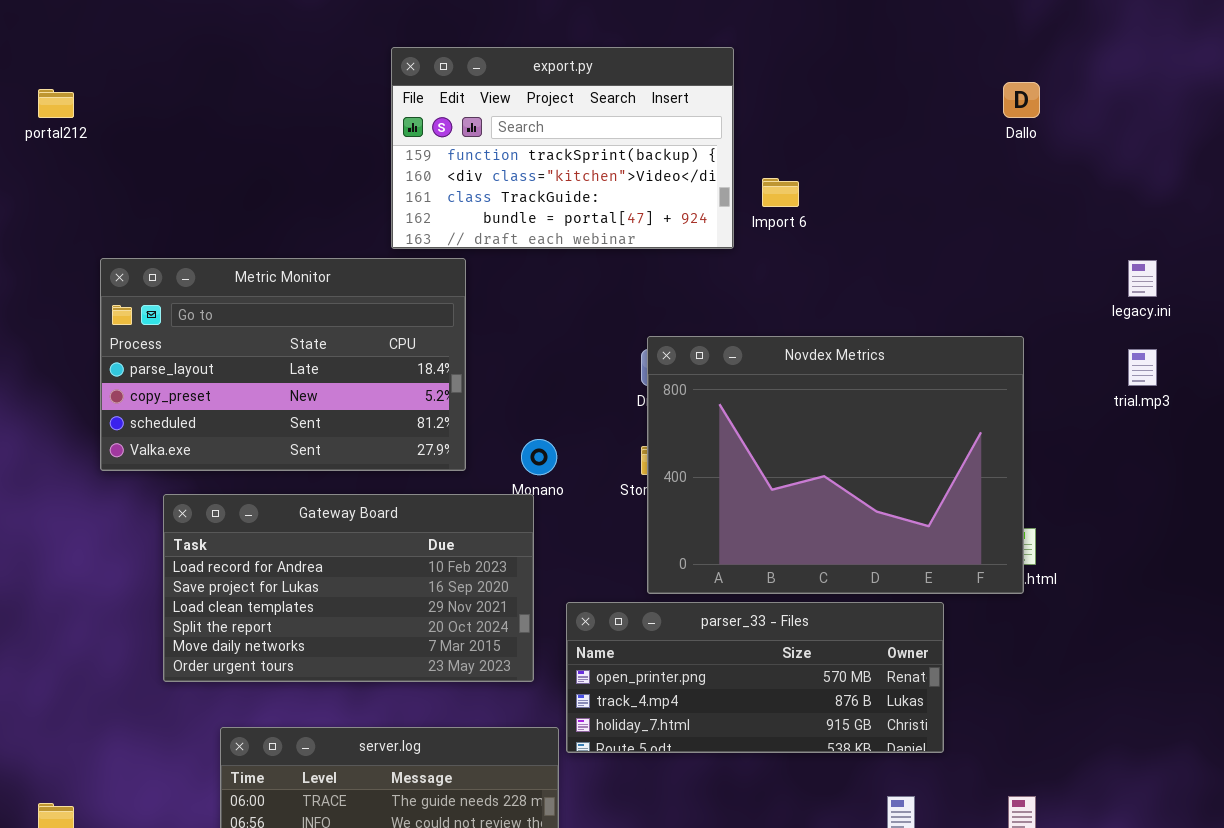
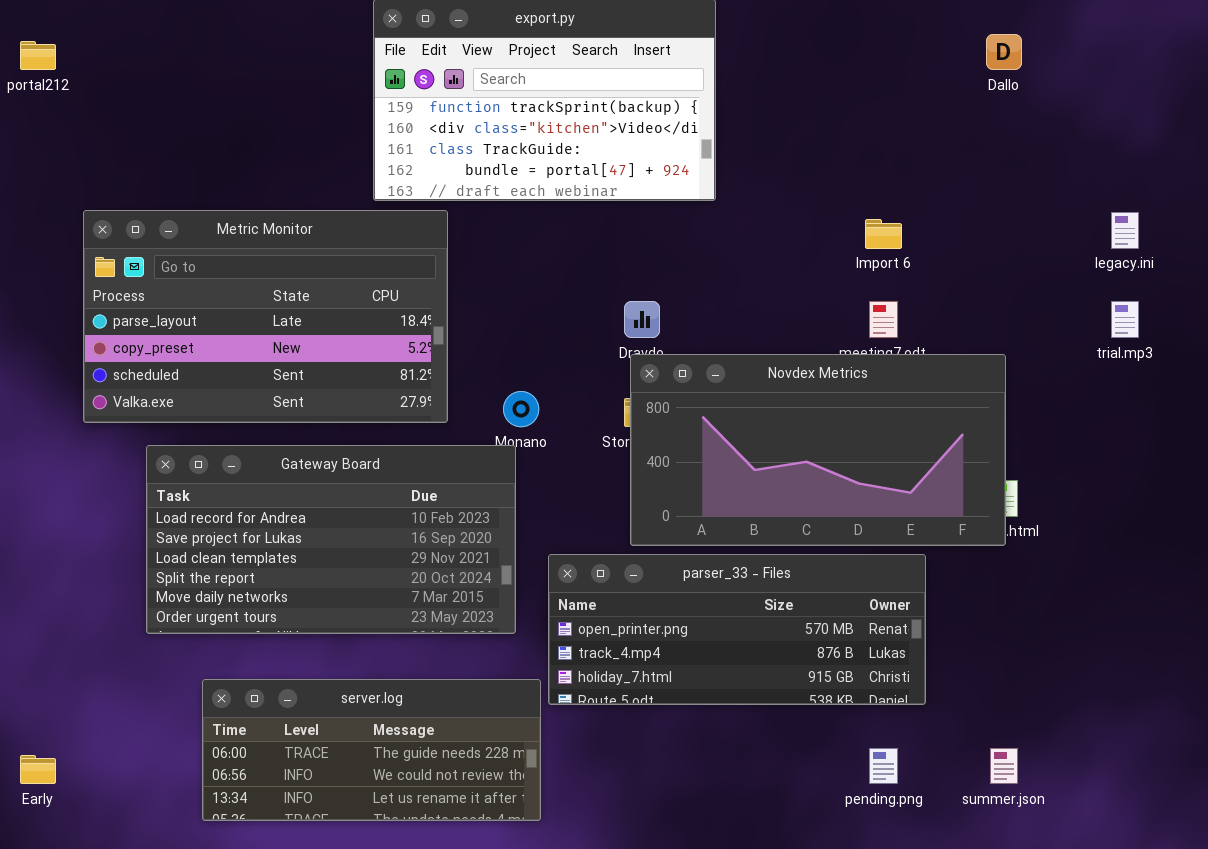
Import 6: [762,178,799,207] -> [865,219,902,249], moved
Novdex Metrics: [647,336,1024,594] -> [630,354,1006,546], resized

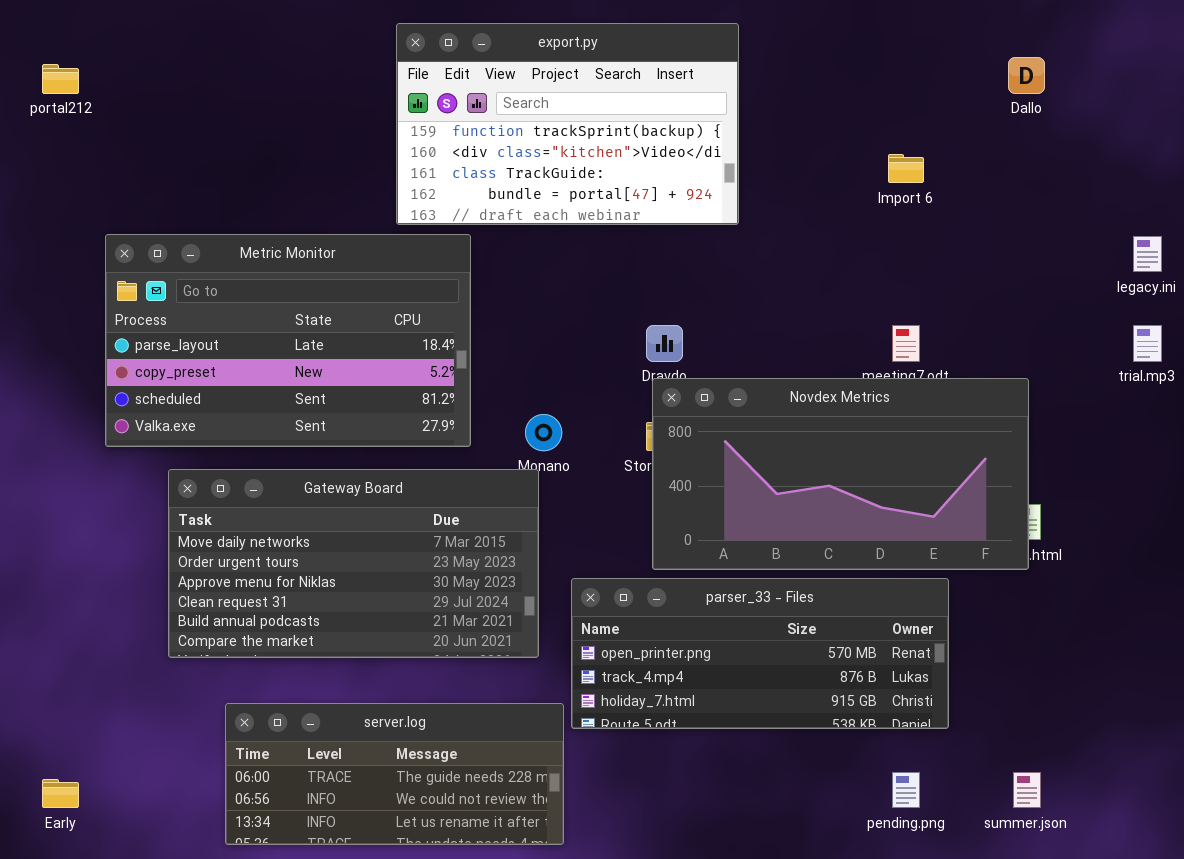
Import 6: [865,219,902,249] -> [888,154,924,183], moved
Gateway Board: [146,445,516,634] -> [168,469,539,658], scrolled down 4 rows

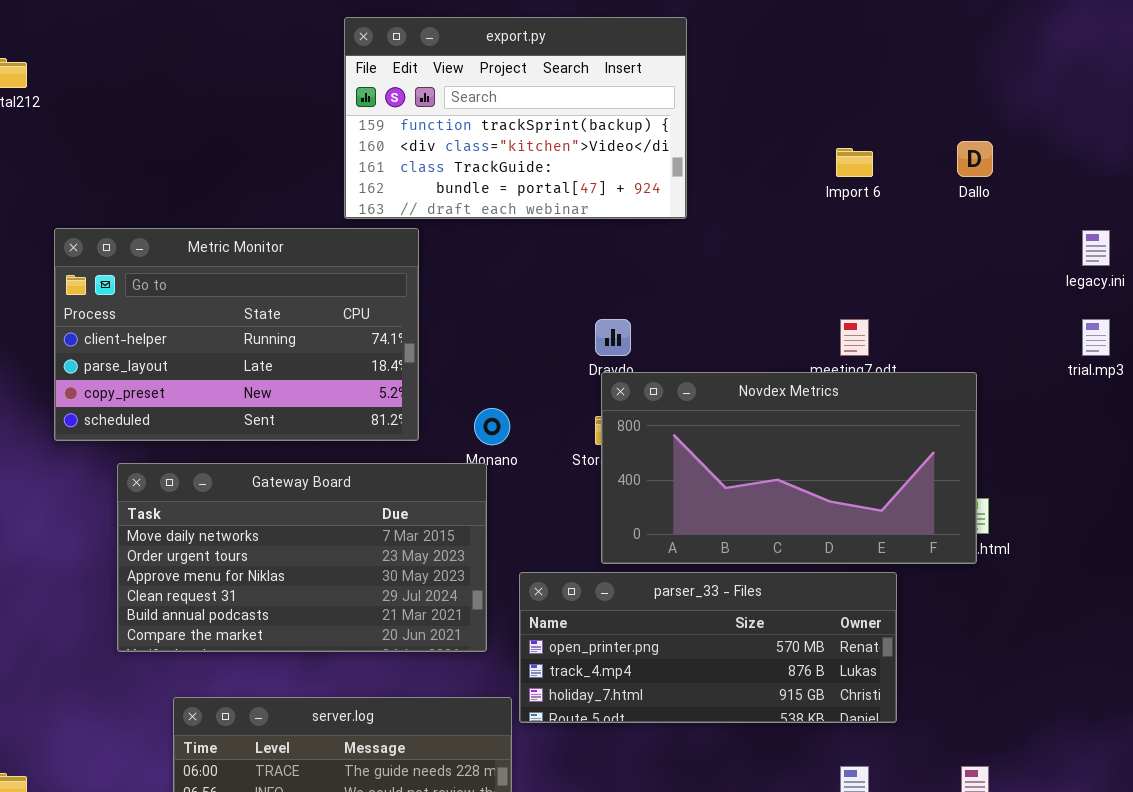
Dallo: [1008,57,1045,94] -> [957,141,993,177], moved
Metric Monitor: [105,234,471,447] -> [54,228,419,441], scrolled up 1 row

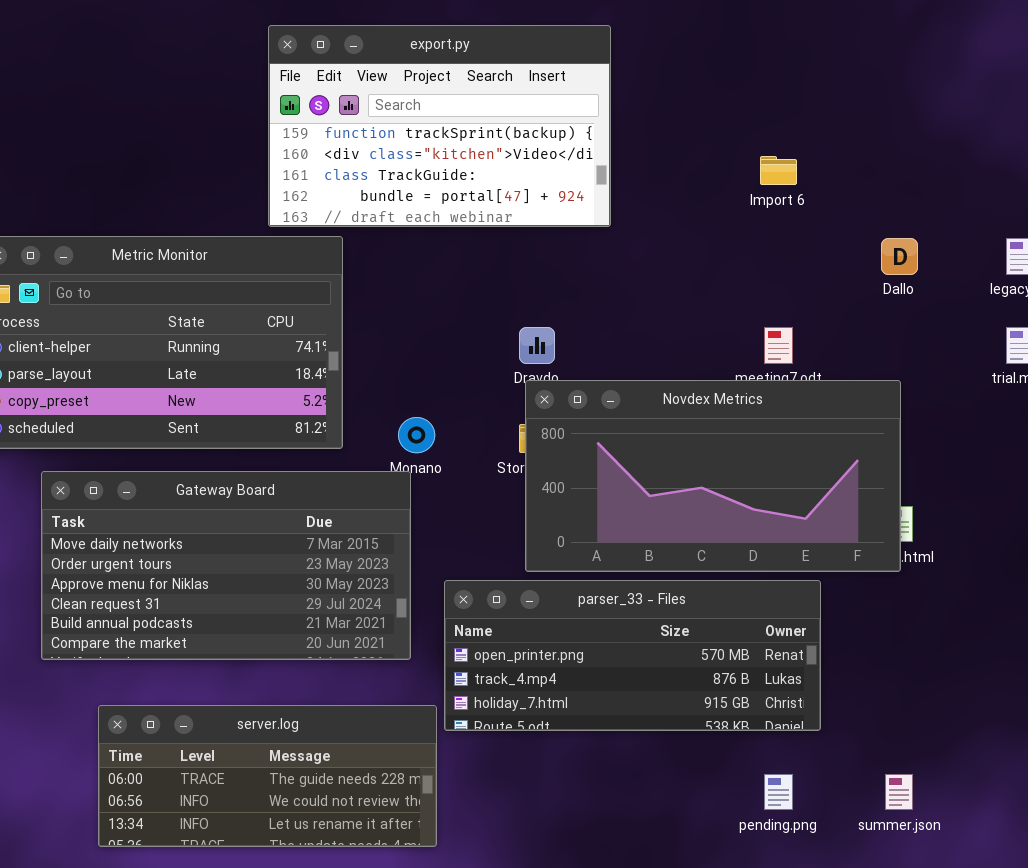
Dallo: [957,141,993,177] -> [881,238,918,275], moved

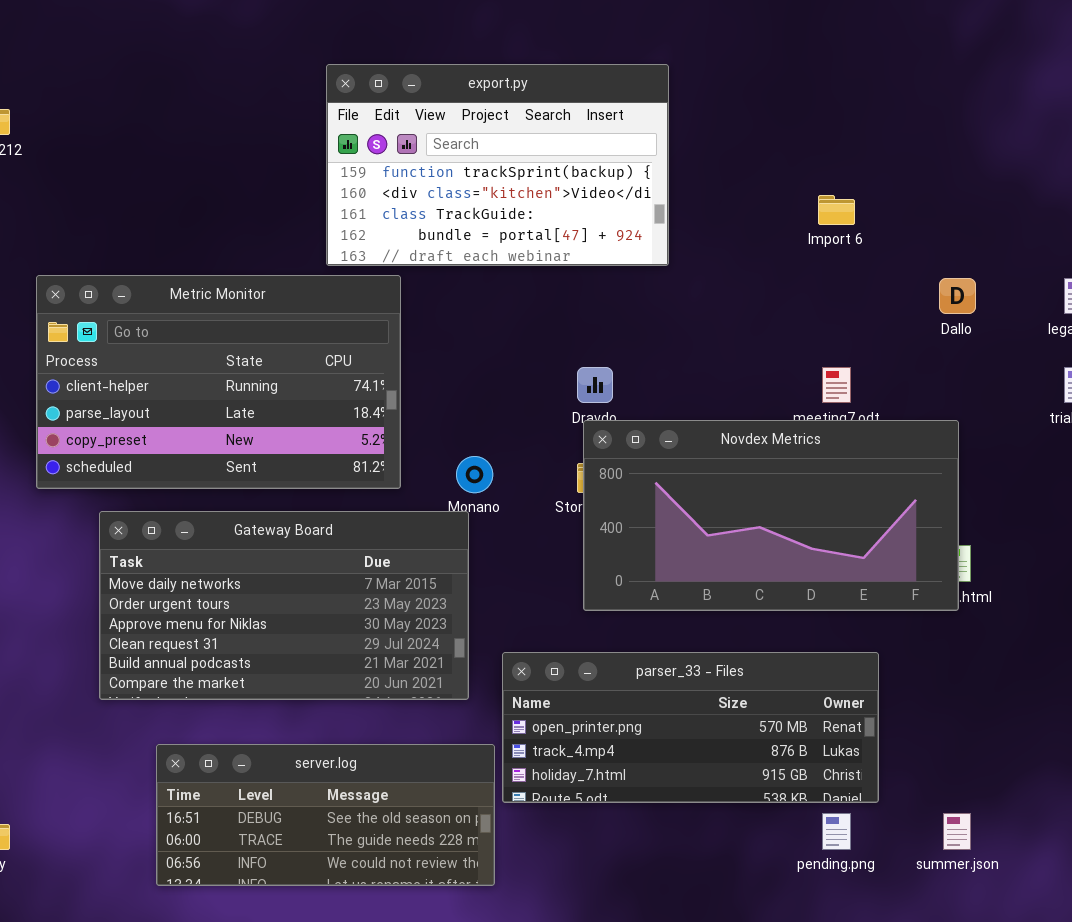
parser_33 - Files: [444,580,821,731] -> [502,652,879,803], moved
server.log: [98,705,437,847] -> [156,744,495,886], scrolled up 1 row

